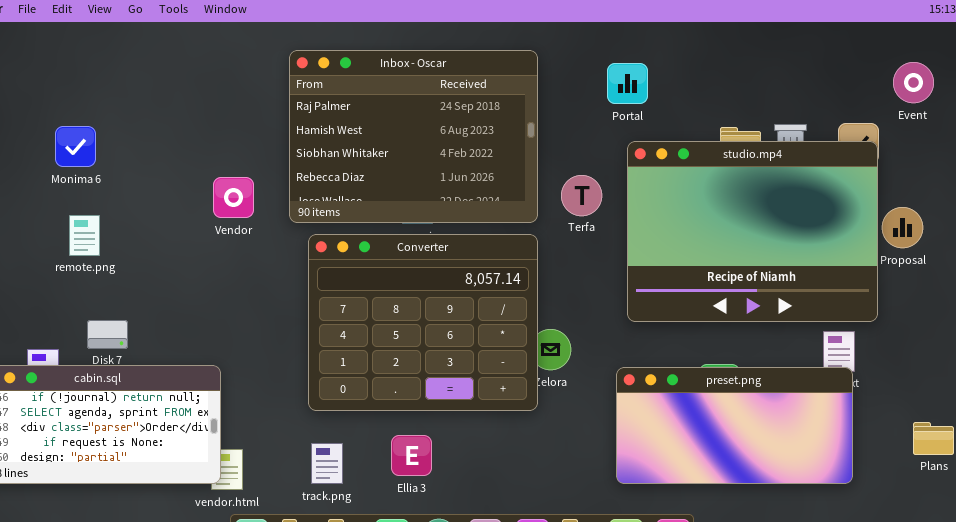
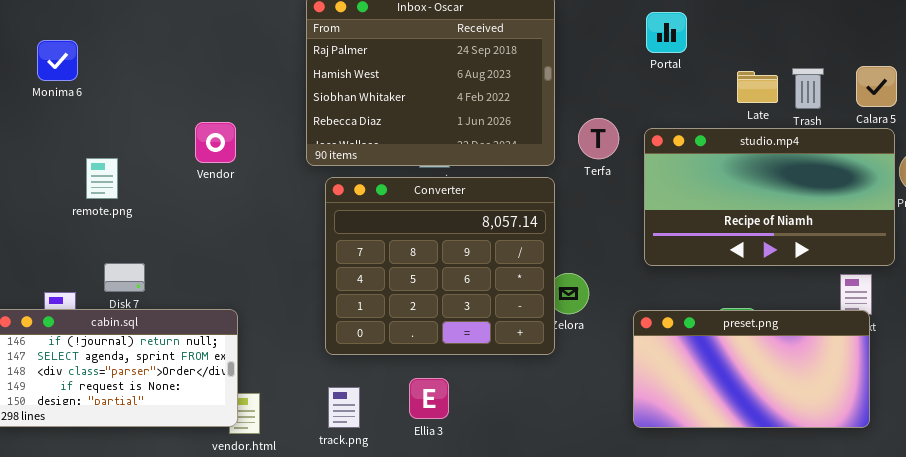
Portal: [607,63,648,104] -> [646,12,687,53], moved
Monima 6: [55,126,96,167] -> [37,40,78,81], moved
studio.mp4: [627,141,878,322] -> [644,128,895,266], resized
Vendor: [213,177,254,218] -> [195,122,236,163], moved

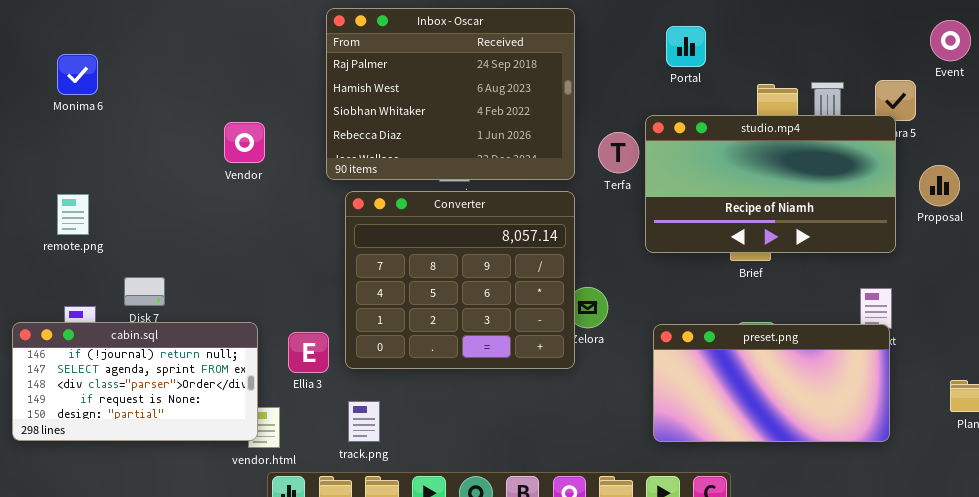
Vendor: [195,122,236,163] -> [224,122,265,163], moved
studio.mp4: [644,128,895,266] -> [645,115,896,253], moved
remote.png: [86,158,118,199] -> [57,194,89,235], moved
Ellia 3: [409,378,449,419] -> [288,332,329,373], moved

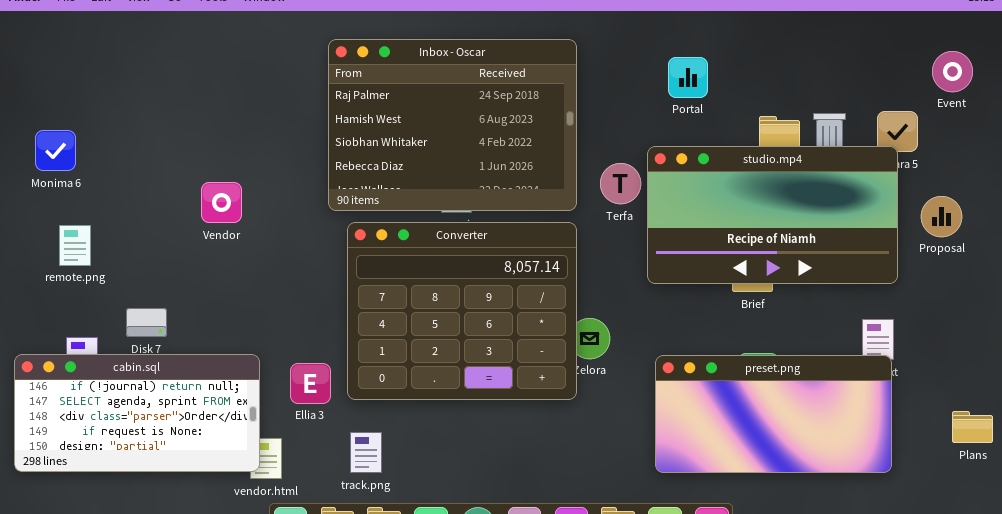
Monima 6: [57,54,98,95] -> [35,130,76,171], moved
Vendor: [224,122,265,163] -> [201,182,242,223], moved

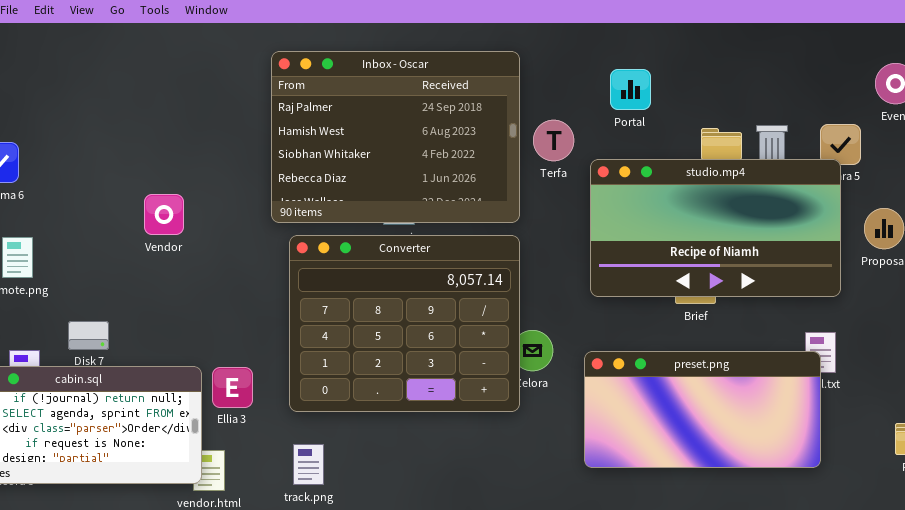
Terfa: [600,163,641,204] -> [533,120,574,161], moved
preset.png: [655,355,892,473] -> [584,351,821,468], moved
Ellia 3: [290,363,331,404] -> [212,367,253,408], moved

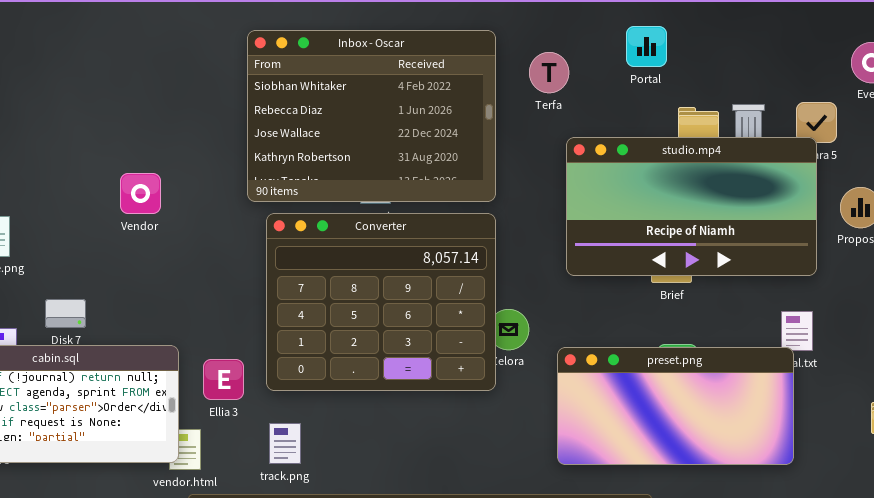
Inbox - Oscar: [271,51,520,223] -> [247,30,496,202], scrolled down 2 rows
Portal: [610,69,651,110] -> [626,26,667,67], moved
Terfa: [533,120,574,161] -> [529,52,569,93], moved
preset.png: [584,351,821,468] -> [557,347,794,465], moved
Ellia 3: [212,367,253,408] -> [203,359,244,400], moved

